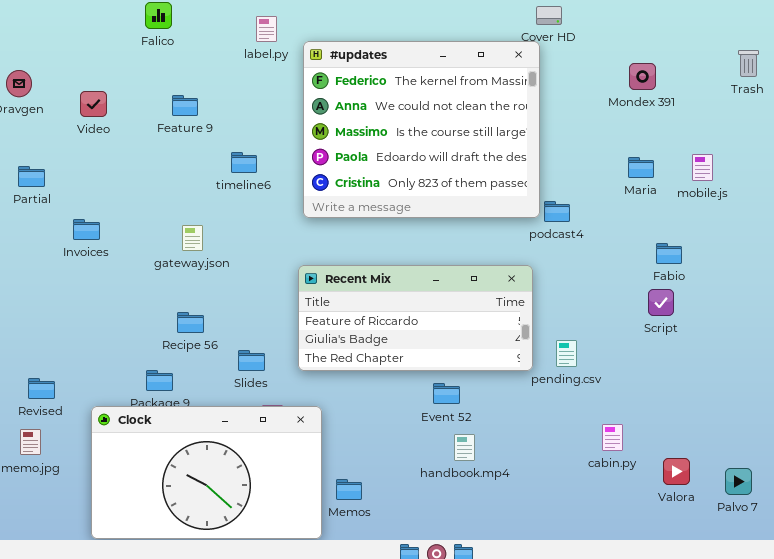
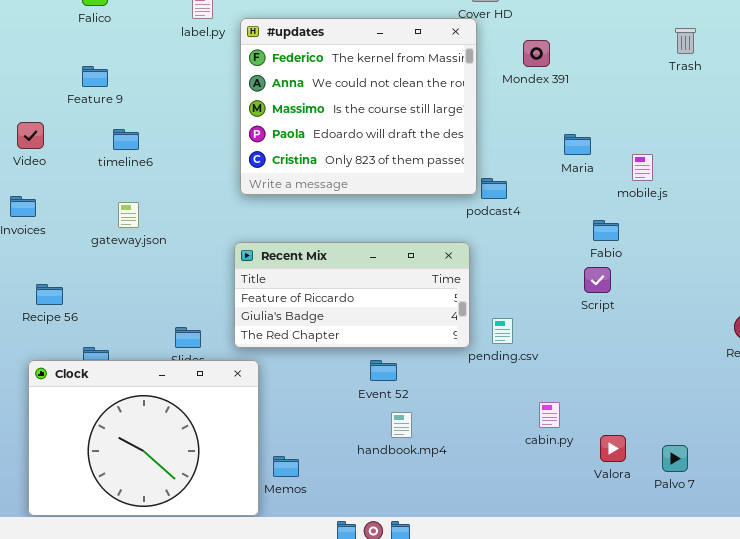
Mondex 391: [629,63,656,90] -> [523,40,550,67], moved
Video: [80,91,107,117] -> [17,122,44,149], moved
Feature 9: [172,95,198,116] -> [82,66,108,87], moved
timeline6: [231,152,257,173] -> [113,129,139,150], moved
mobile.js: [692,154,713,181] -> [632,154,653,181], moved
Recipe 56: [177,312,204,333] -> [36,284,63,305], moved
Clock: [91,406,322,539] -> [28,360,259,516], resized

